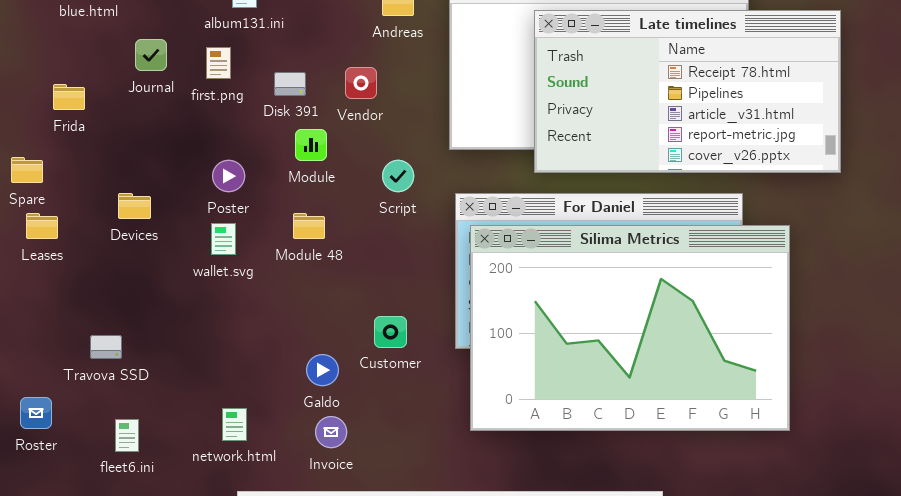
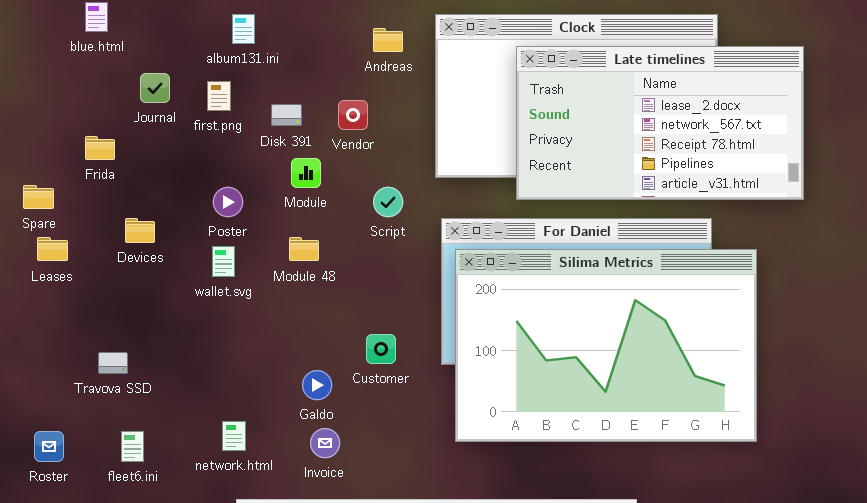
Late timelines: [534,10,841,173] -> [516,46,804,200], scrolled up 2 rows
Frida: [53,84,85,110] -> [85,136,115,160], moved
Roster: [20,397,52,429] -> [34,431,64,462], moved

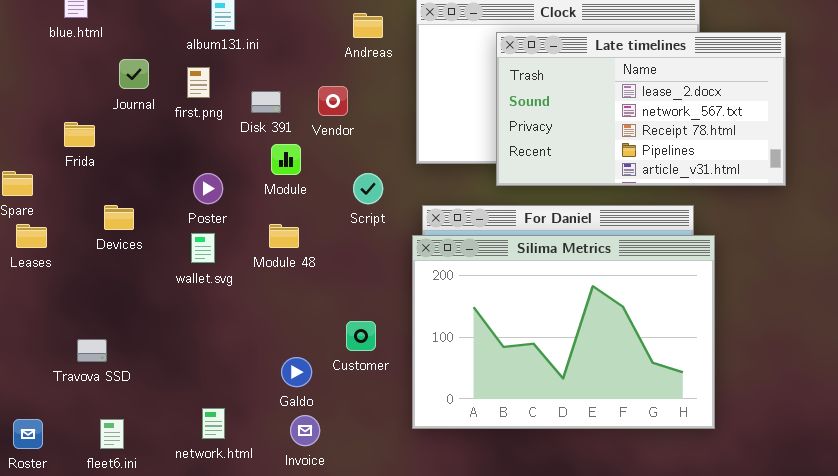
Silima Metrics: [455,249,757,442] -> [412,235,715,429], moved

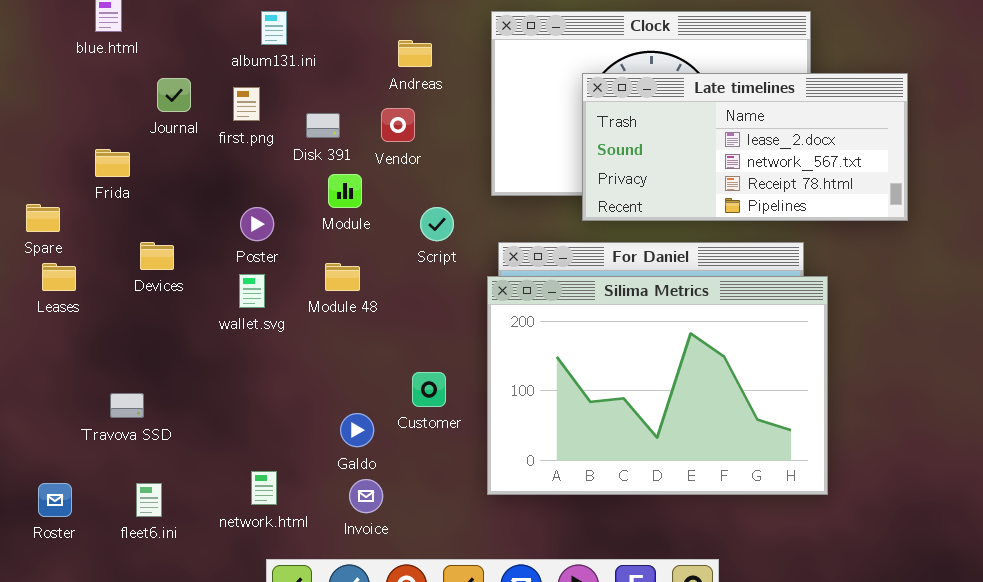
Andreas: [353,13,383,38] -> [398,40,432,67], moved
Late timelines: [496,32,786,186] -> [582,73,908,221], resized

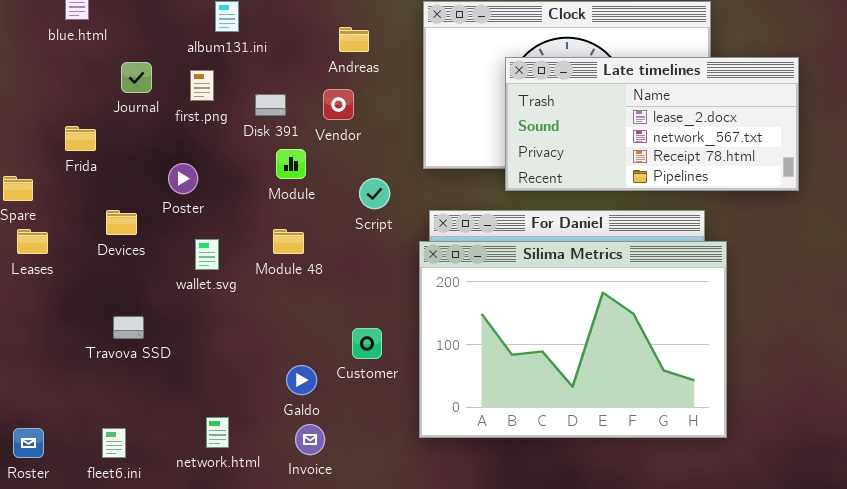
Poster: [240,207,274,241] -> [168,163,198,194], moved
Travova SSD: [110,393,144,418] -> [113,316,144,339], moved

